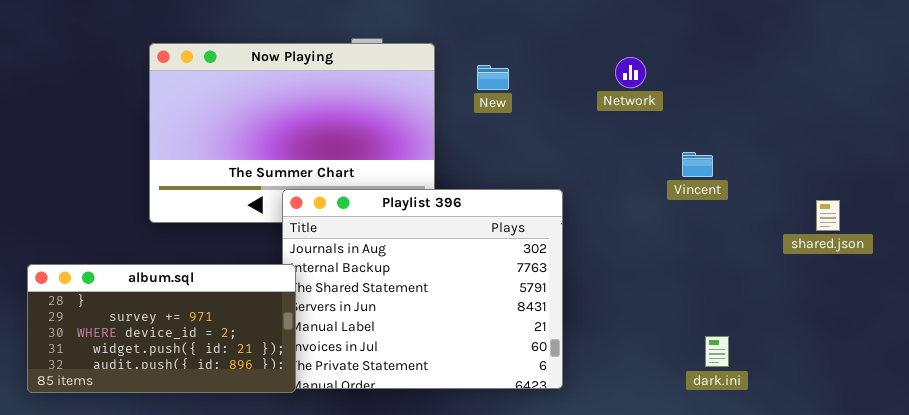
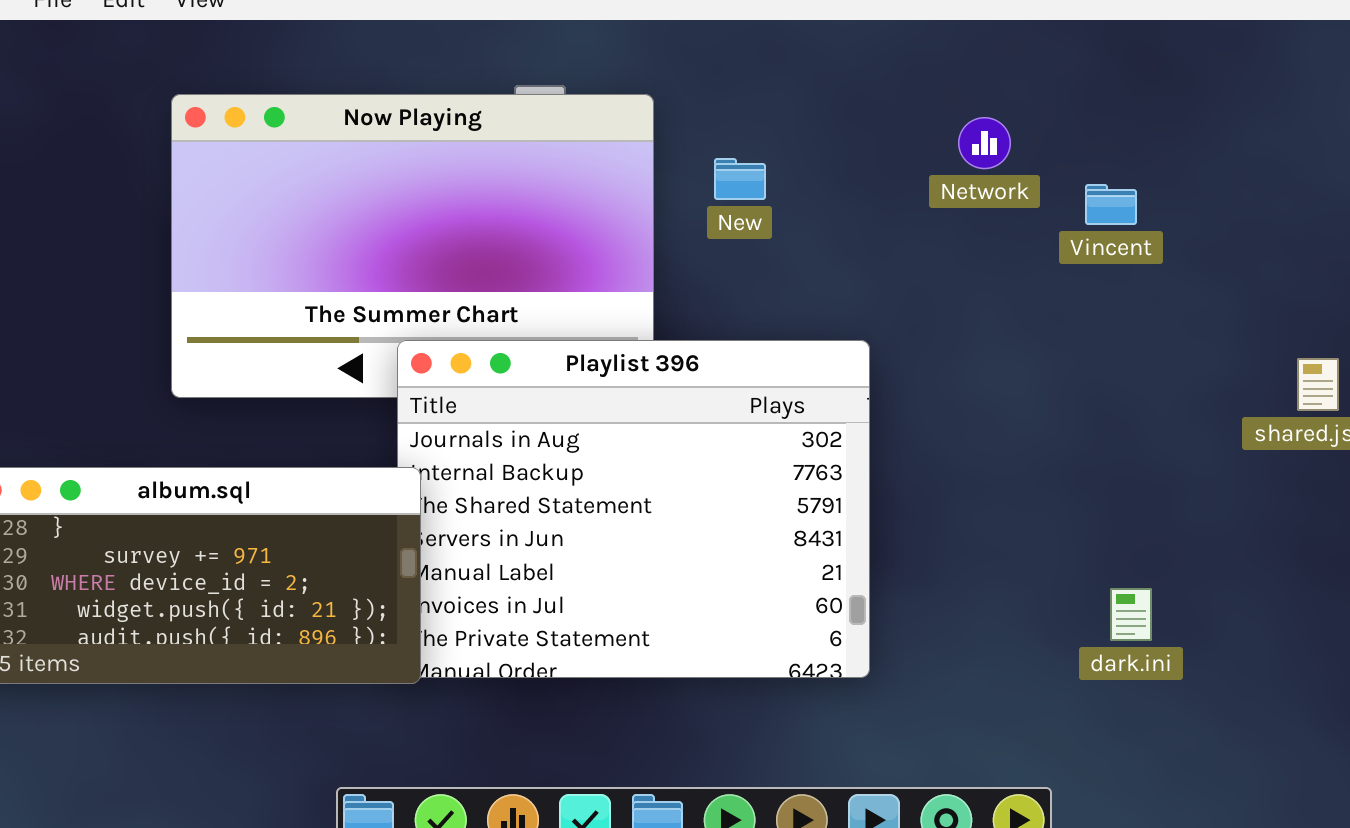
New: [477,65,509,90] -> [714,158,766,200], moved
Vincent: [682,152,713,177] -> [1085,184,1137,225], moved

